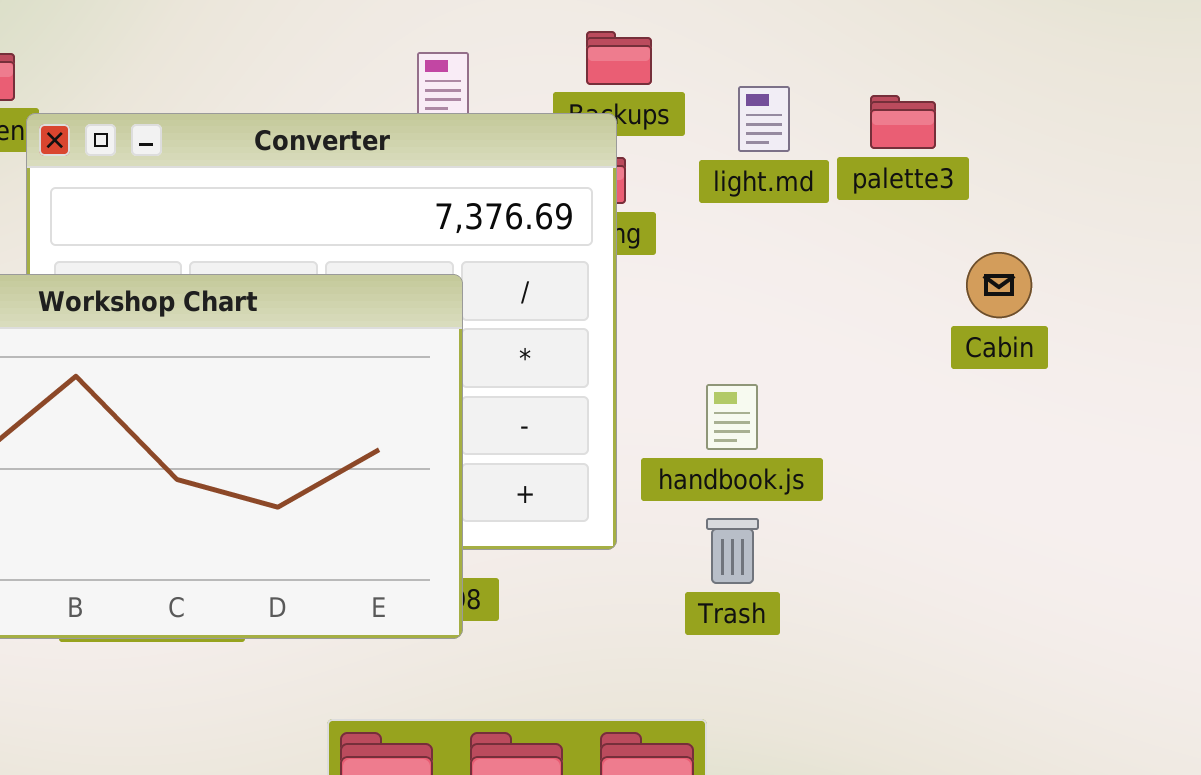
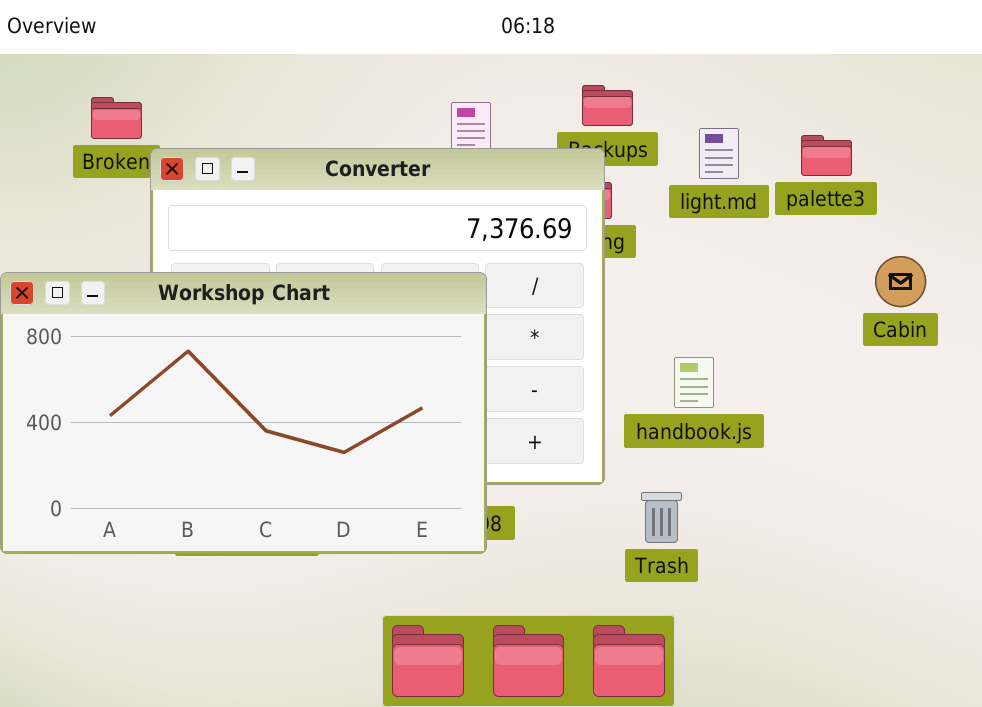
Trash: [706,518,759,584] -> [641,492,682,543], moved

